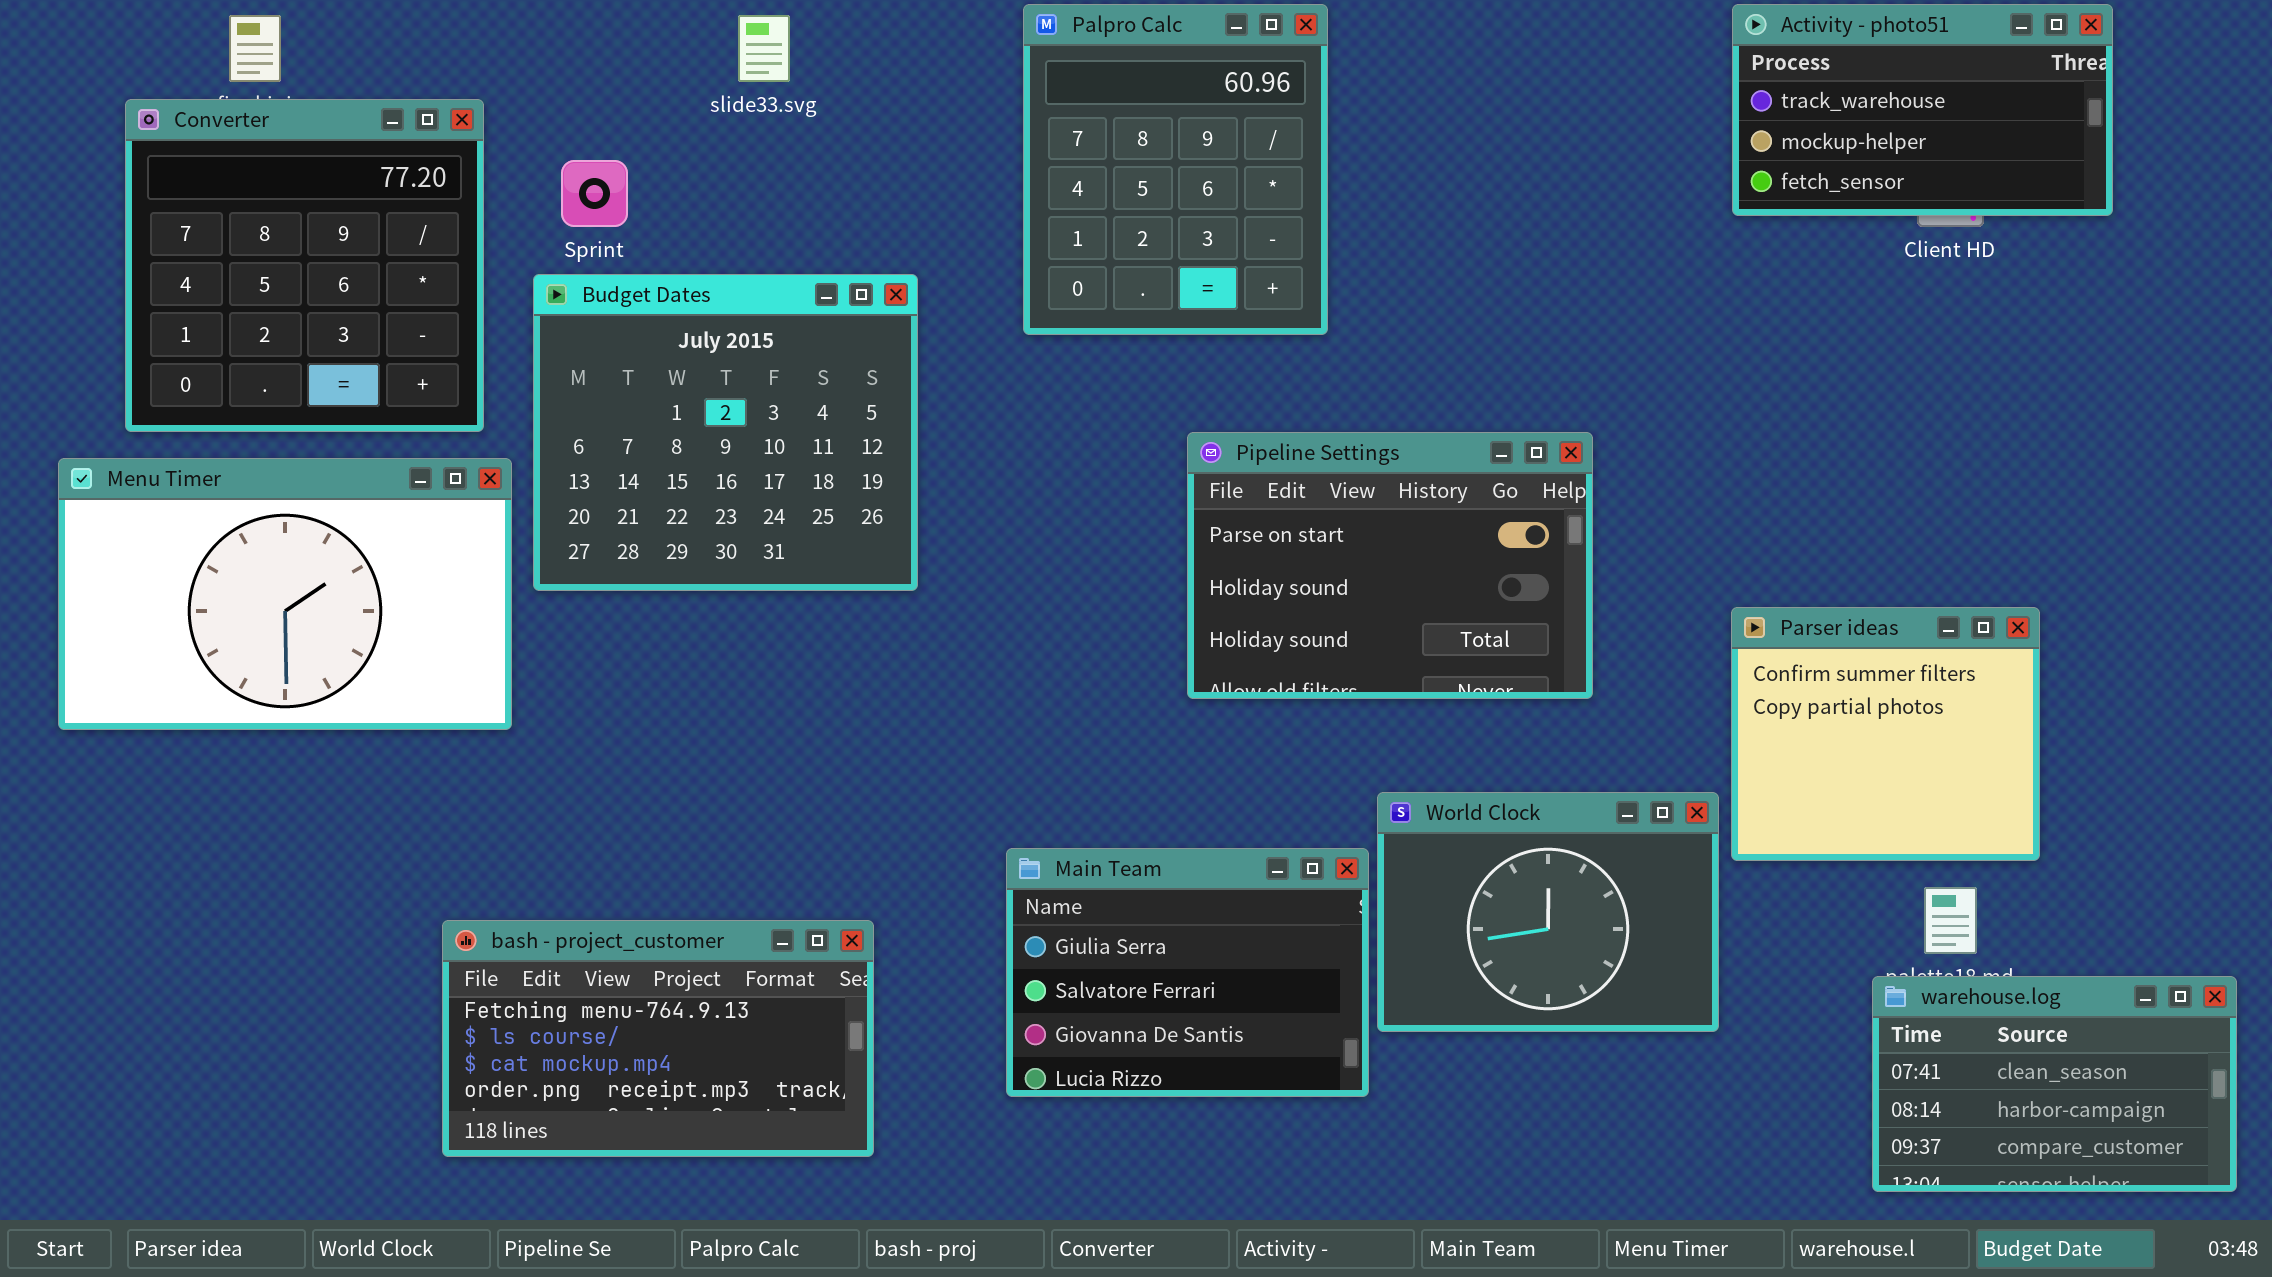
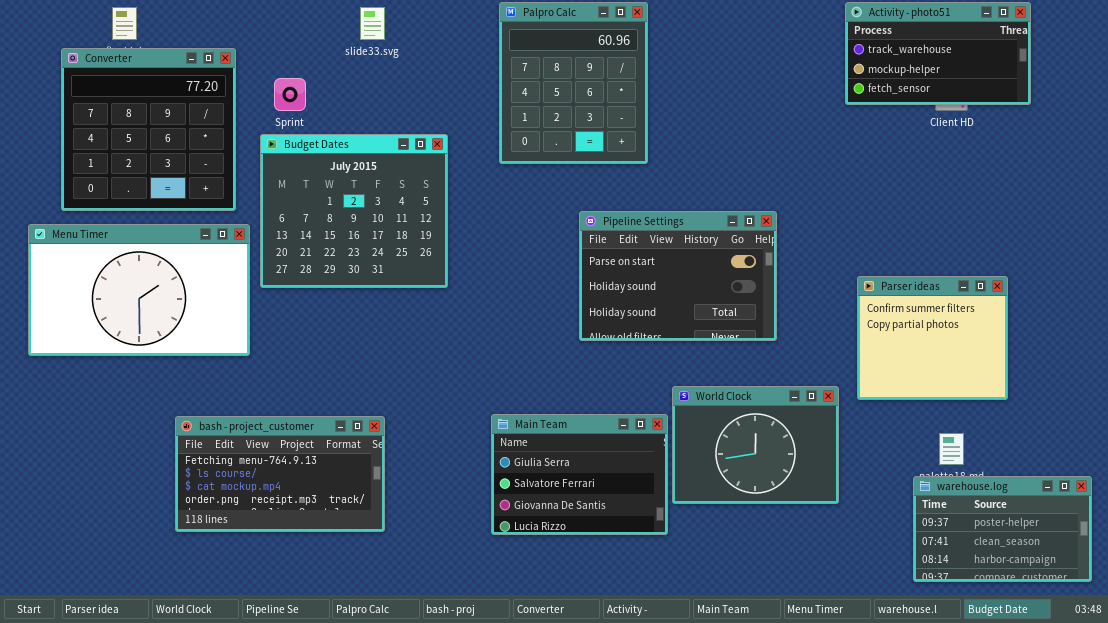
Parser ideas: [1731,607,2040,861] -> [857,276,1008,400], moved
bash - project_customer: [442,920,874,1157] -> [175,416,385,532], moved
warehouse.log: [1872,976,2237,1192] -> [913,476,1092,582], scrolled up 1 row

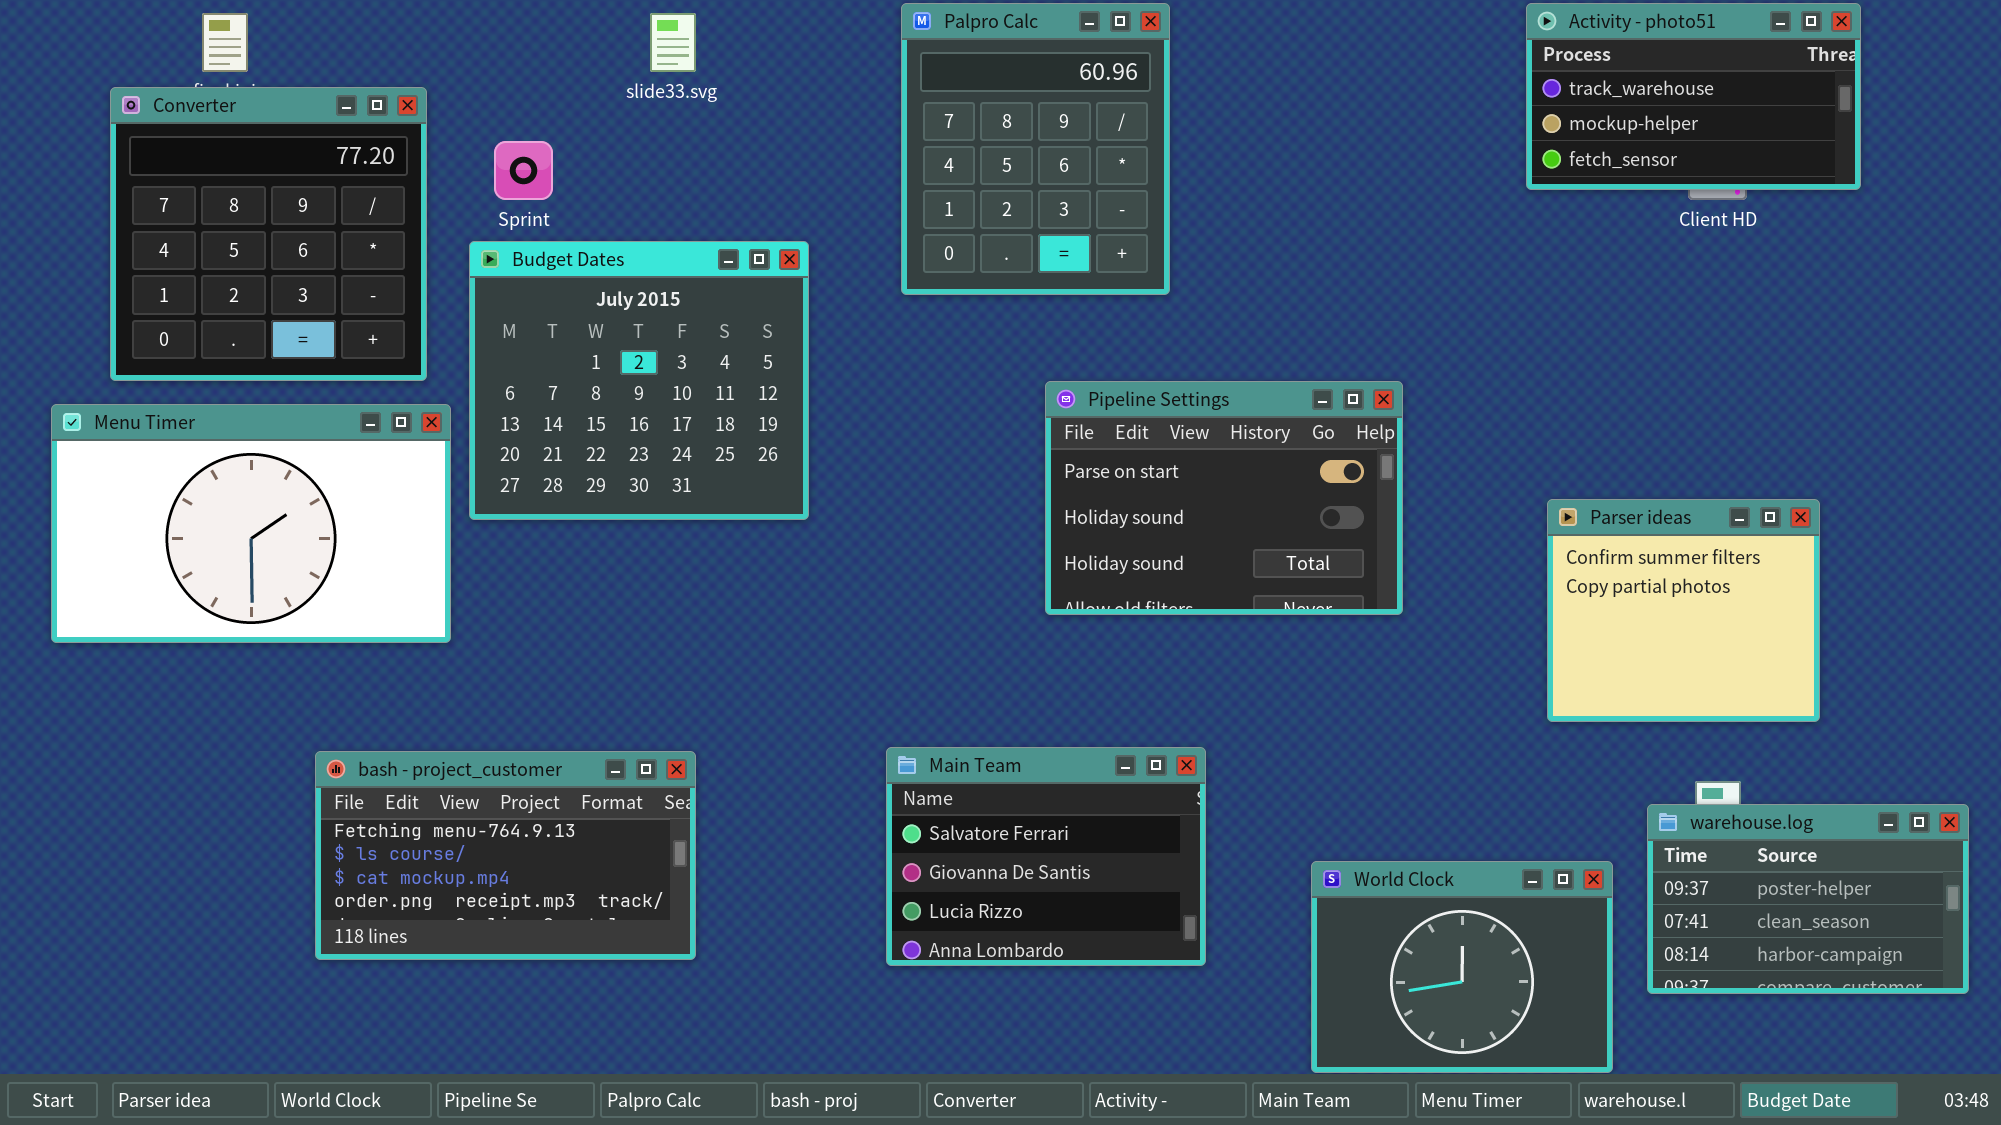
World Clock: [672,386,839,504] -> [1311,861,1613,1073], moved
Main Team: [491,414,668,535] -> [886,747,1206,966], scrolled down 1 row
warehouse.log: [913,476,1092,582] -> [1647,804,1969,994], moved

